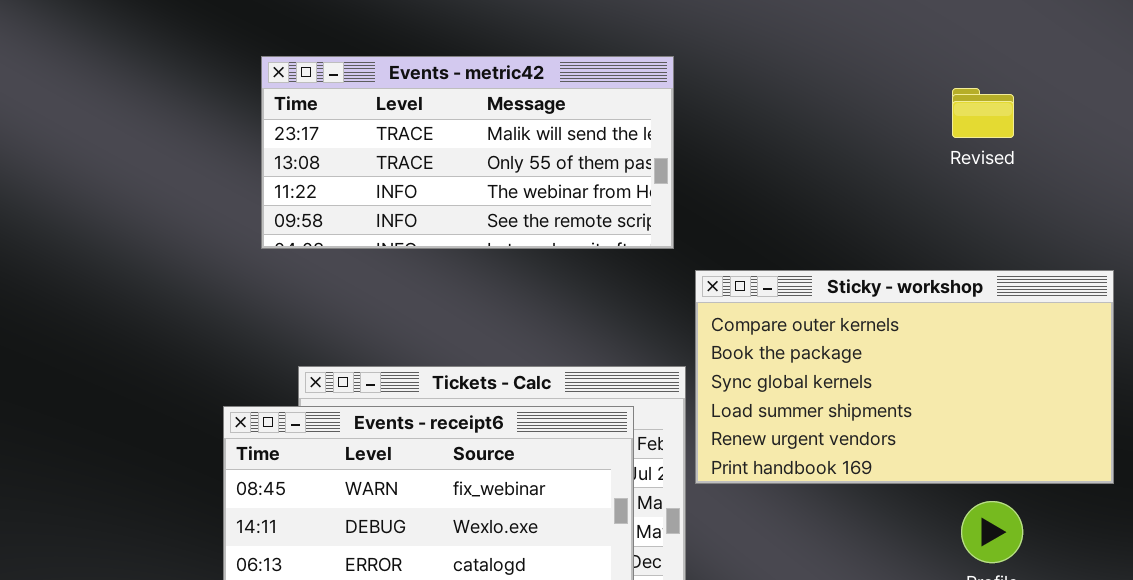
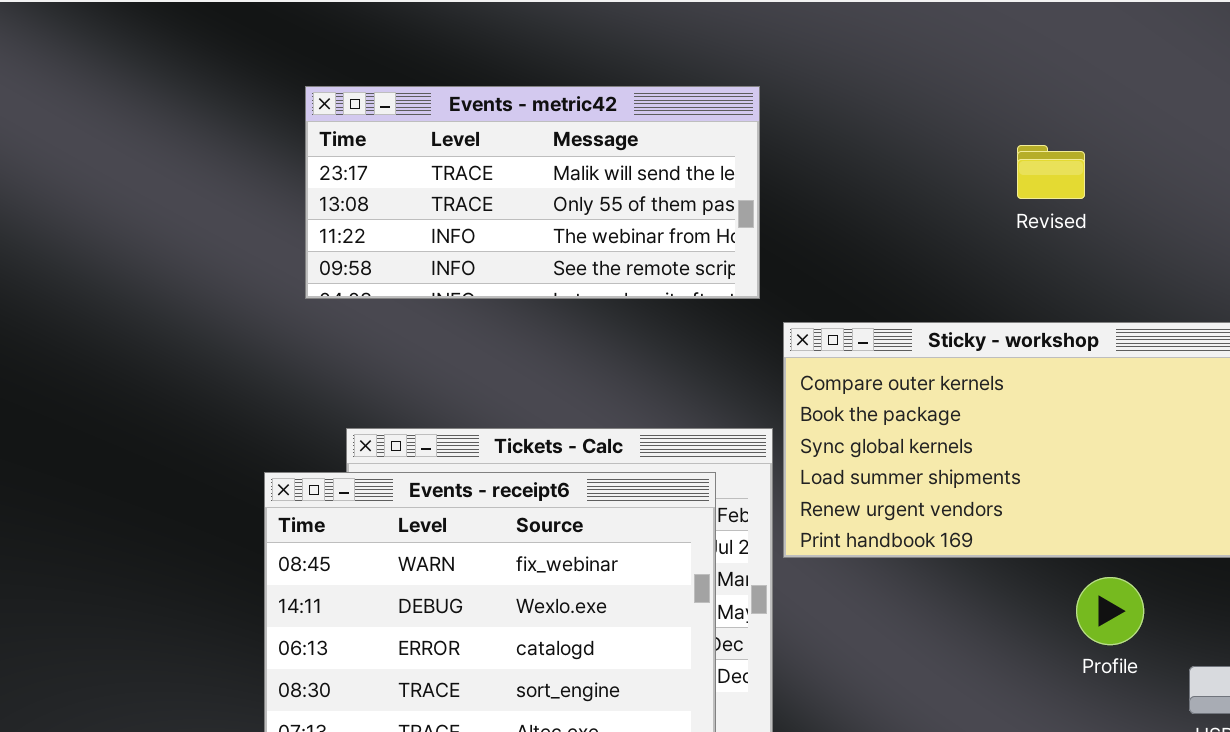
Revised: [952,88,1014,138] -> [1017,145,1085,199], moved

